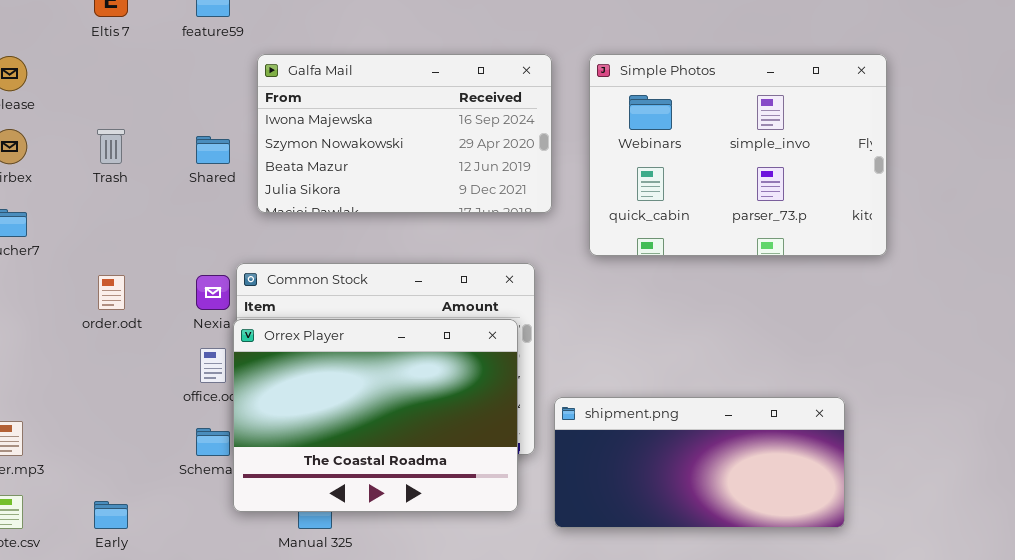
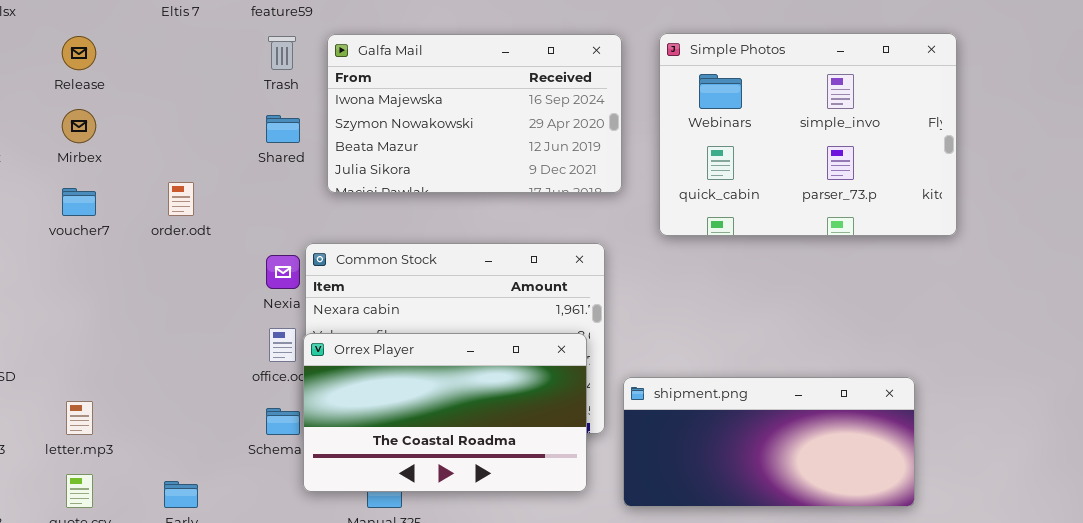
Trash: [97,129,125,164] -> [268,36,296,70], moved
order.odt: [98,275,125,310] -> [168,182,194,216], moved
Orrex Player: [233,319,518,512] -> [303,333,587,492], resized

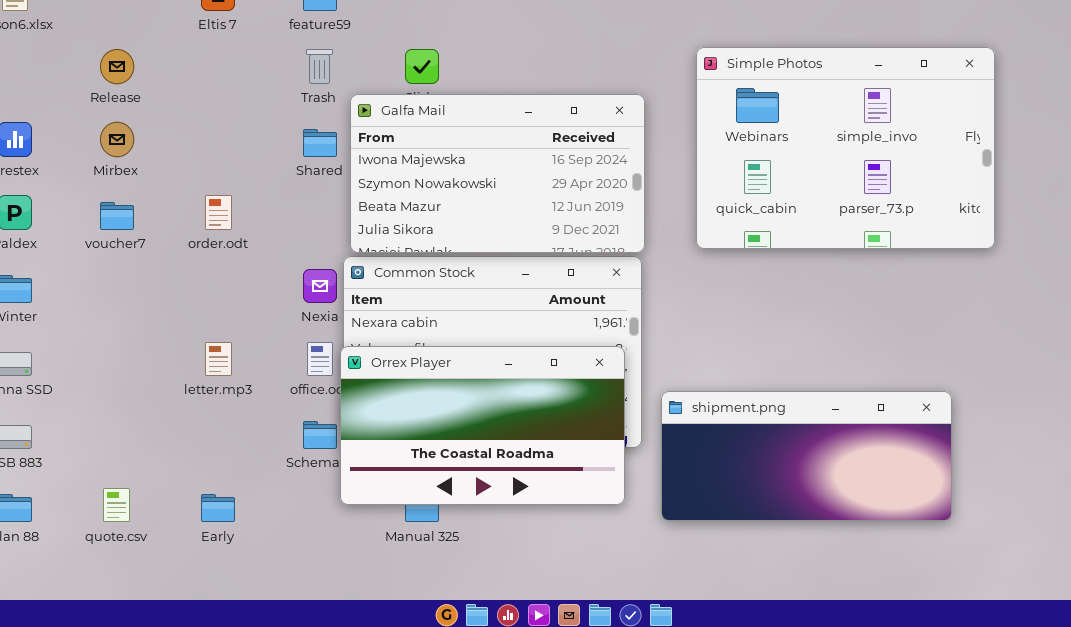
Galfa Mail: [327,34,622,193] -> [350,94,645,253], moved
letter.mp3: [66,401,93,435] -> [205,342,232,376], moved

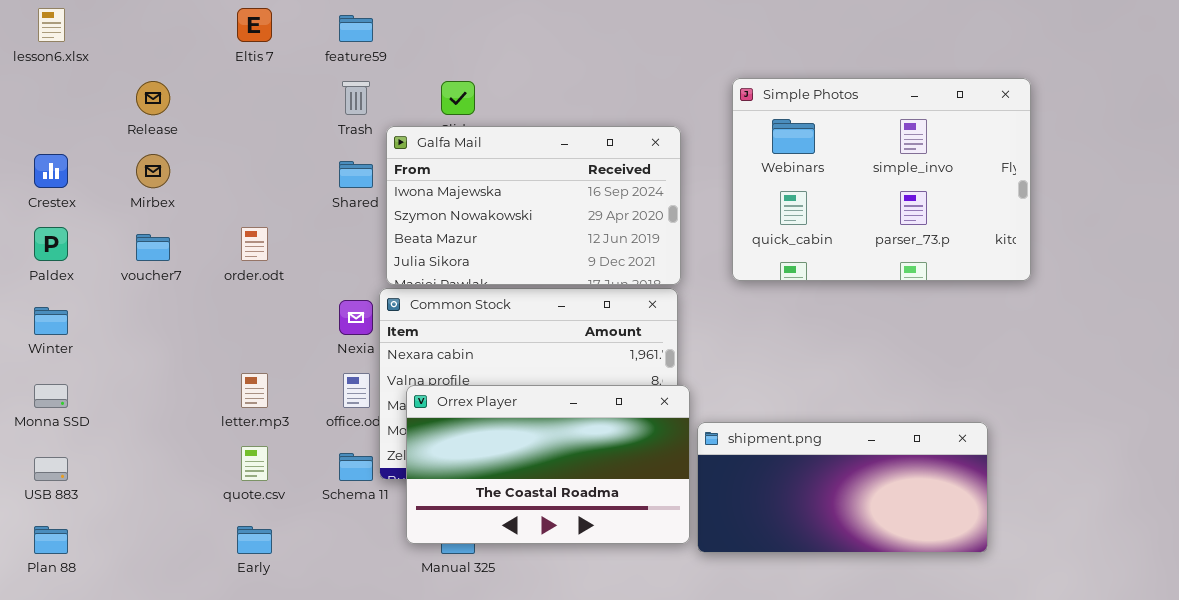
Orrex Player: [340,346,625,505] -> [406,385,690,544], moved
quote.csv: [103,488,130,522] -> [241,446,268,481], moved

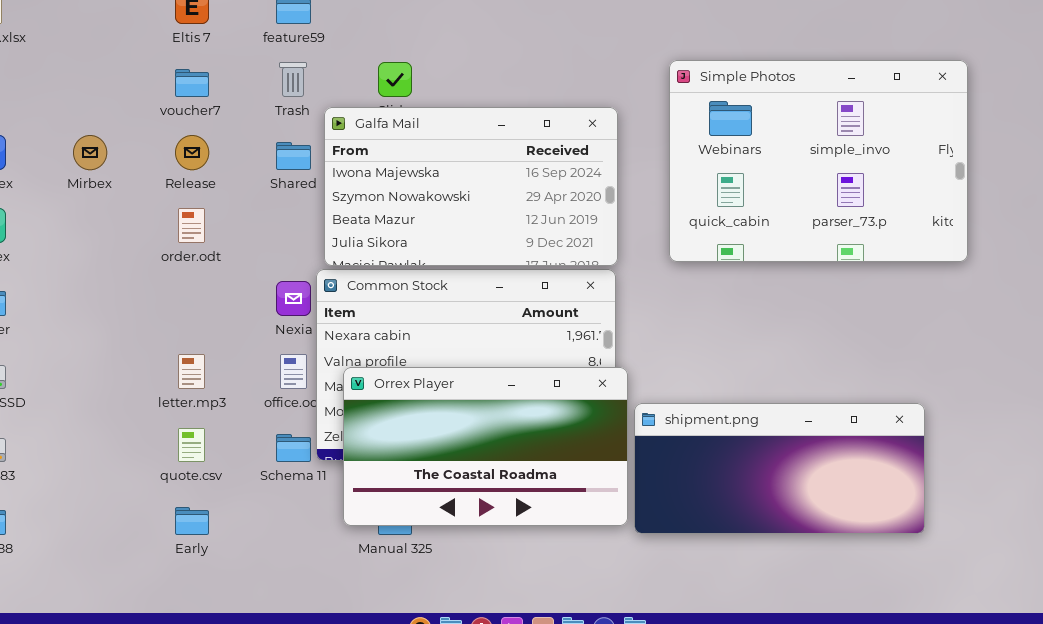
Release: [136,81,170,115] -> [175,135,209,170], moved
voucher7: [136,234,170,261] -> [175,69,209,97], moved

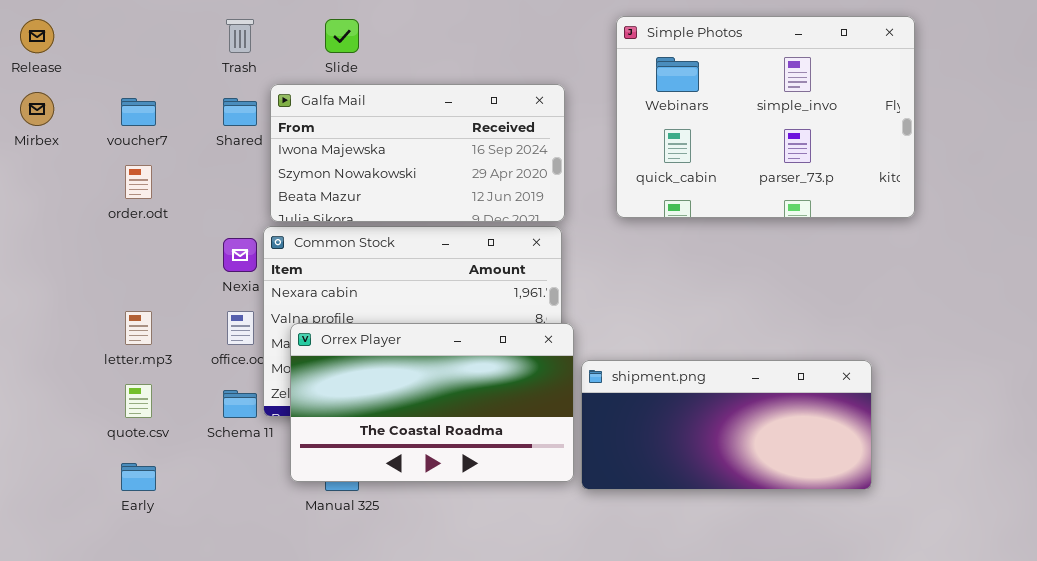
voucher7: [175,69,209,97] -> [121,98,156,126], moved
Galfa Mail: [324,107,618,266] -> [270,84,565,222], resized
Release: [175,135,209,170] -> [20,19,54,53], moved

